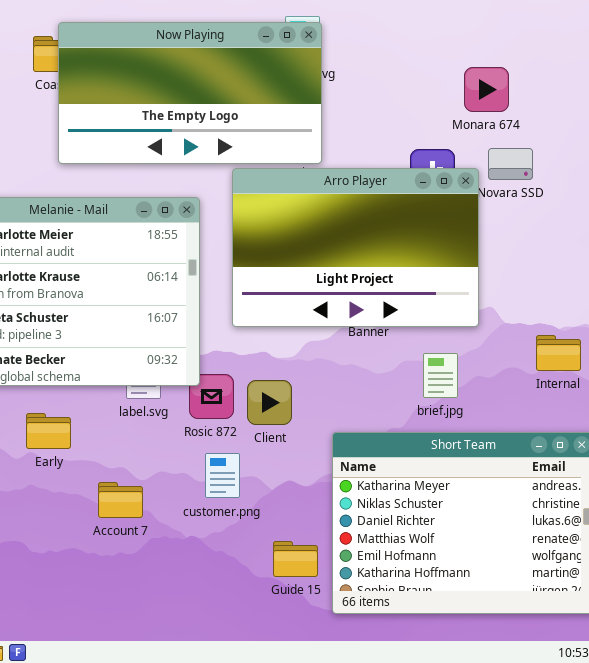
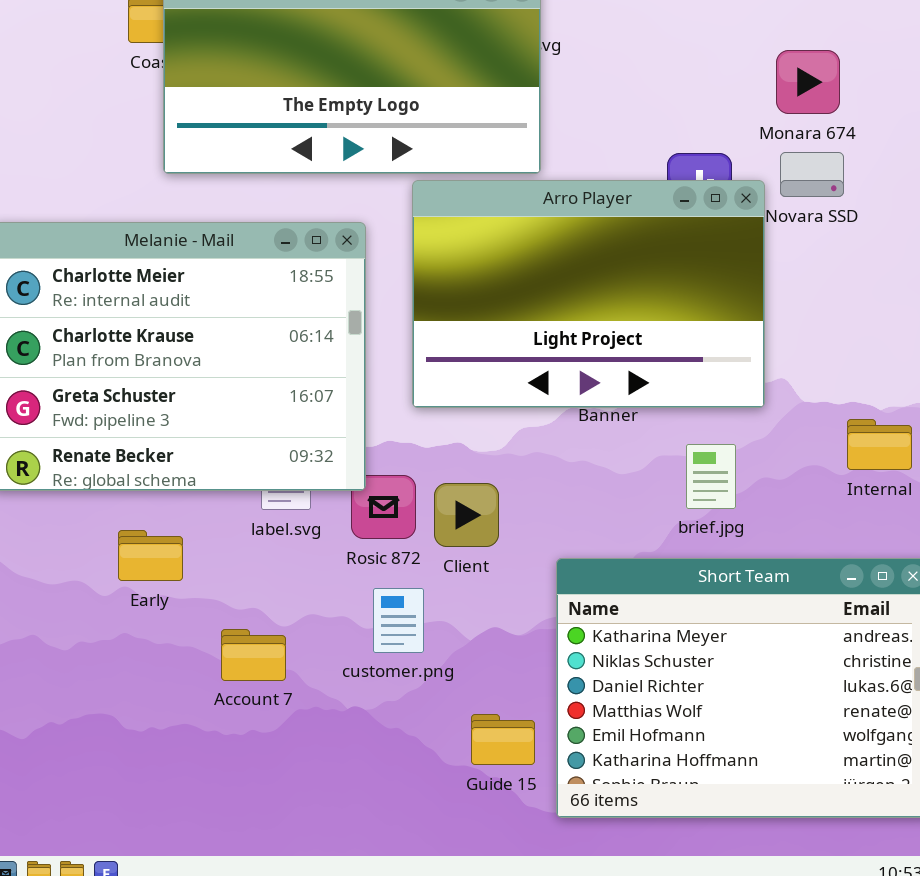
Monara 674: [464,67,509,112] -> [776,50,840,114], moved

